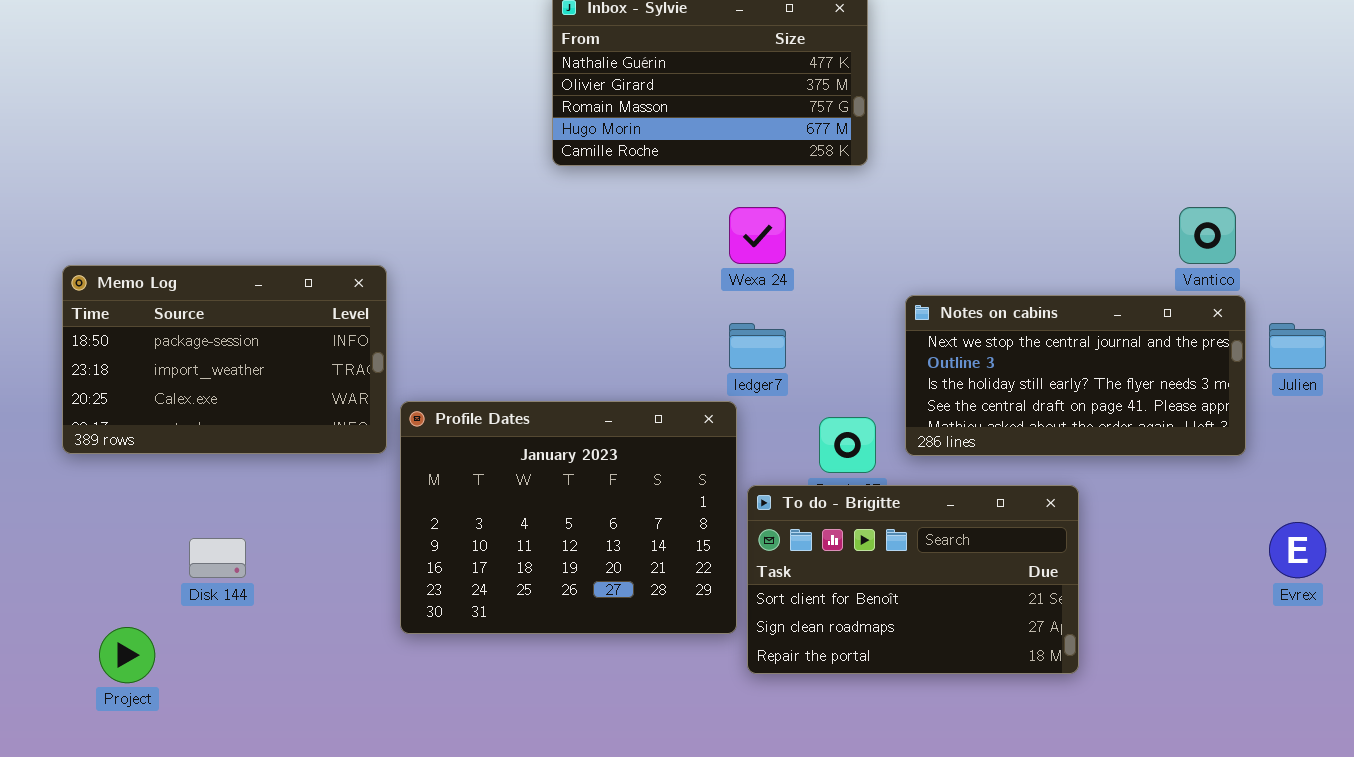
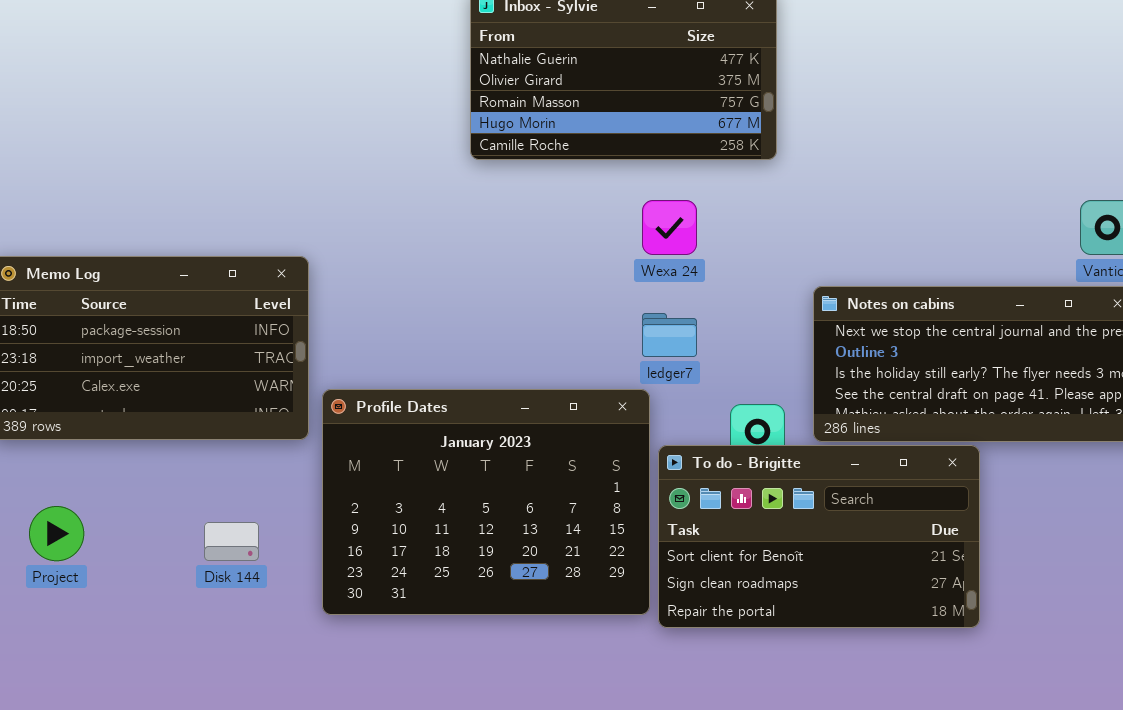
To do - Brigitte: [747,485,1079,674] -> [658,445,980,628], moved
Disk 144: [189,538,246,578] -> [204,522,259,561], moved
Project: [99,627,155,683] -> [29,506,84,561], moved

